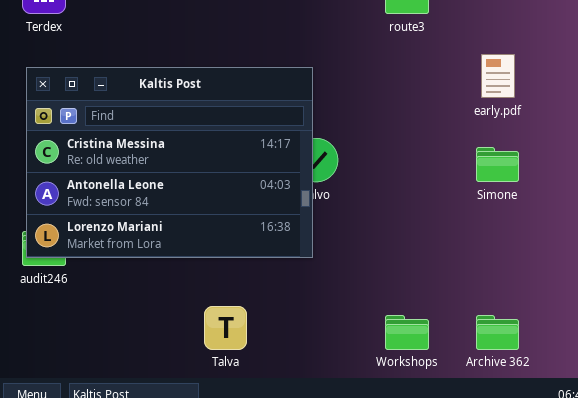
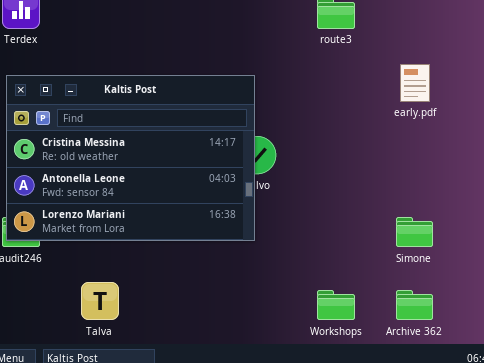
Simone: [476,147,519,182] -> [396,217,433,247], moved
Talva: [204,306,247,350] -> [81,282,119,320], moved

